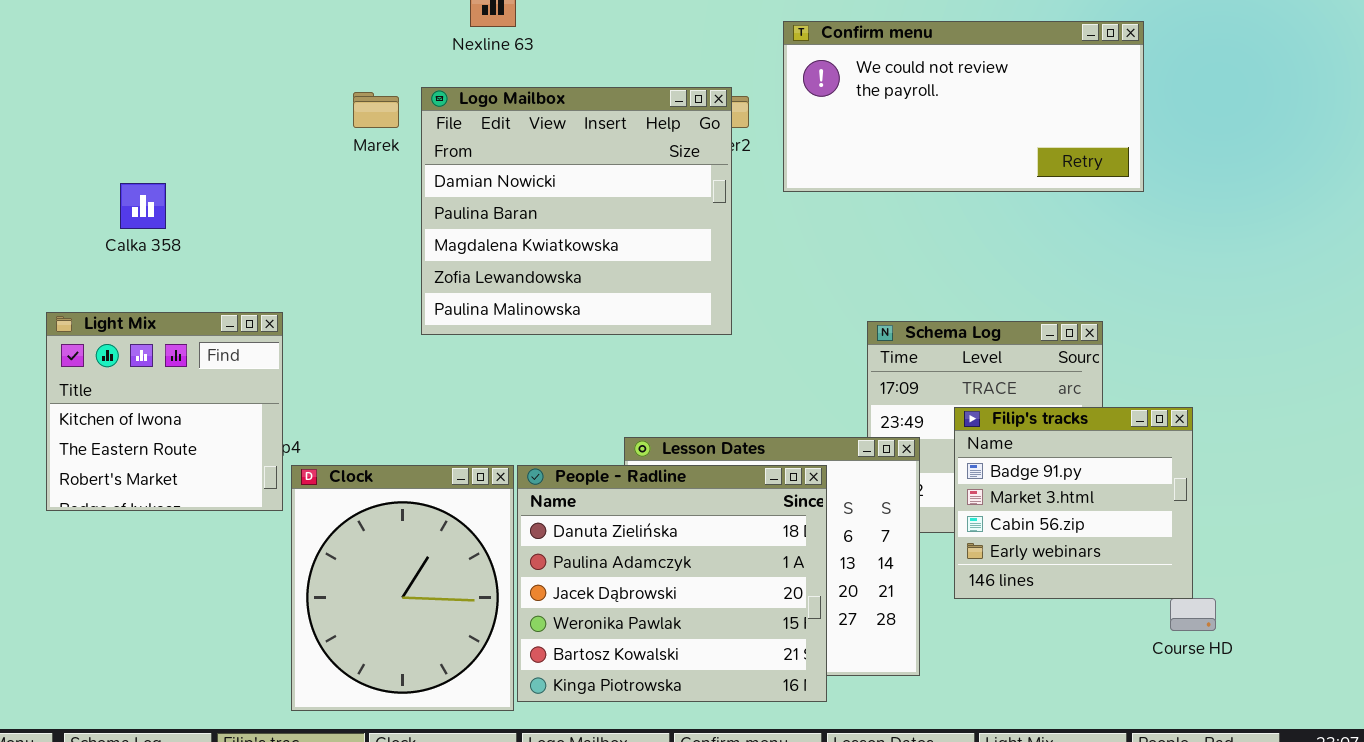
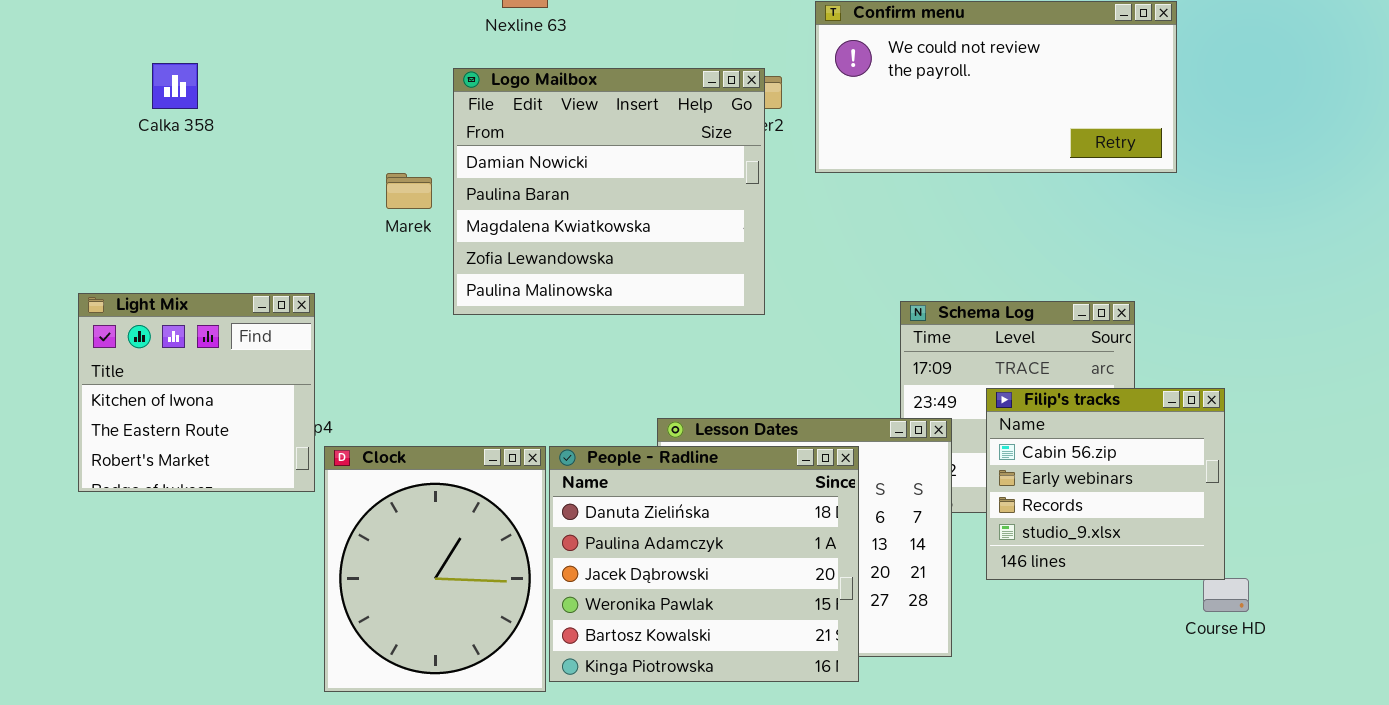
Marek: [353,92,399,128] -> [386,173,432,209], moved
Calka 358: [120,183,166,229] -> [152,63,198,109], moved
Filip's tracks: [954,407,1193,599] -> [986,388,1225,580], scrolled down 2 rows

